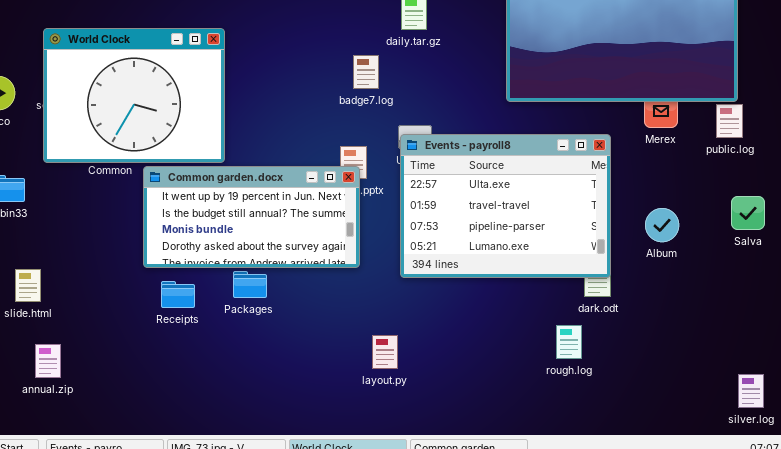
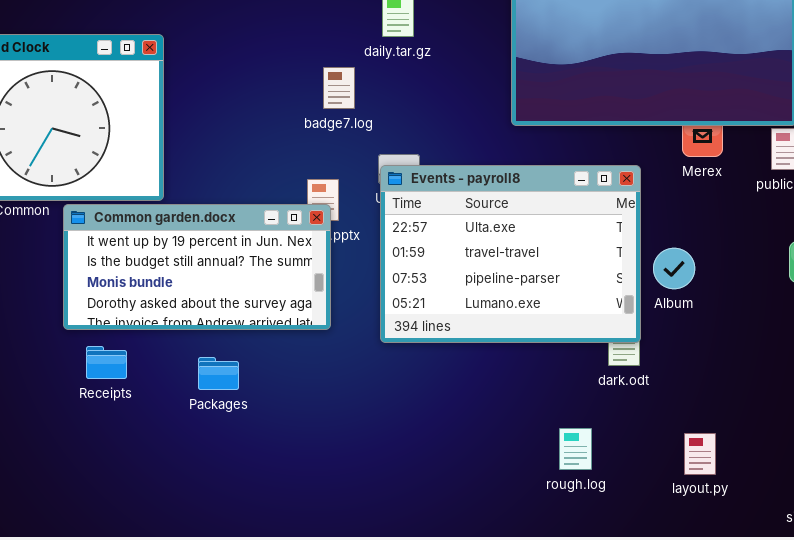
Album: [645,208,679,242] -> [653,248,695,289], moved
Packages: [233,271,267,298] -> [198,357,239,390], moved
rough.log: [556,325,582,359] -> [559,428,592,470], moved
layout.py: [372,335,398,369] -> [684,433,716,475], moved

